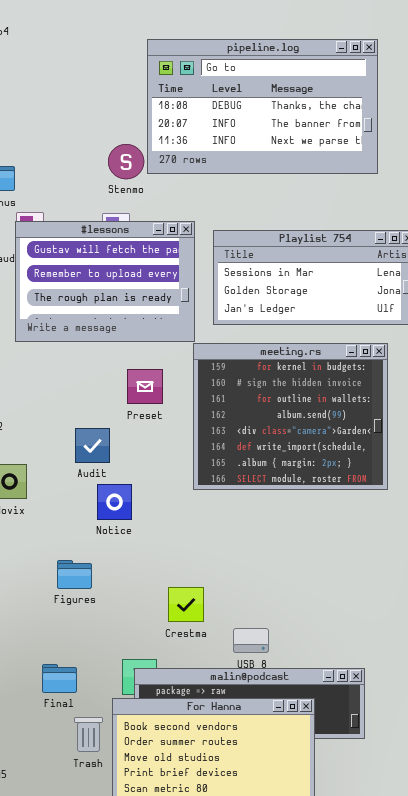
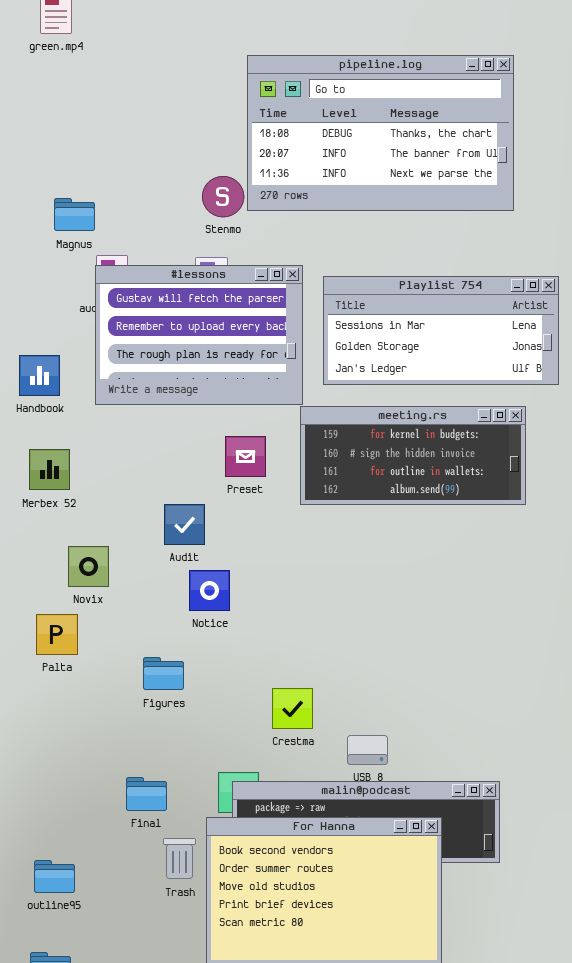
meeting.rs: [193,343,388,490] -> [300,406,526,505], resized

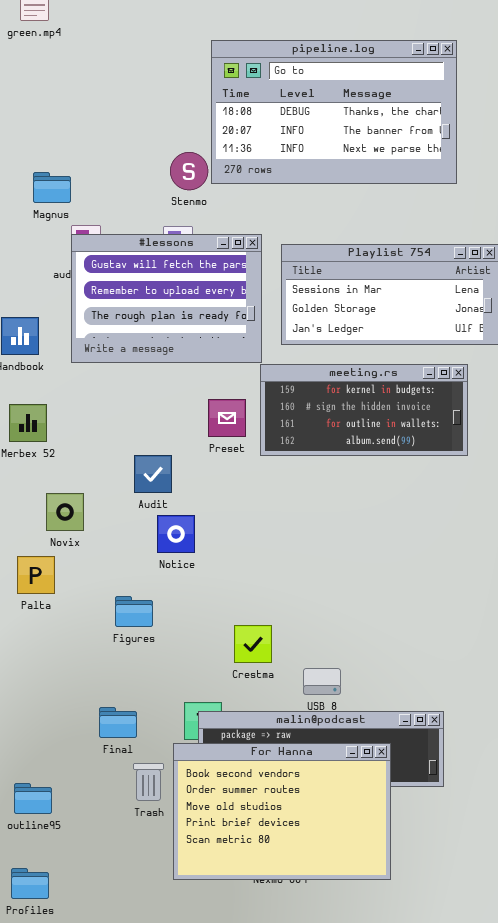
Preset: [225,436,266,477] -> [208,399,246,437], moved

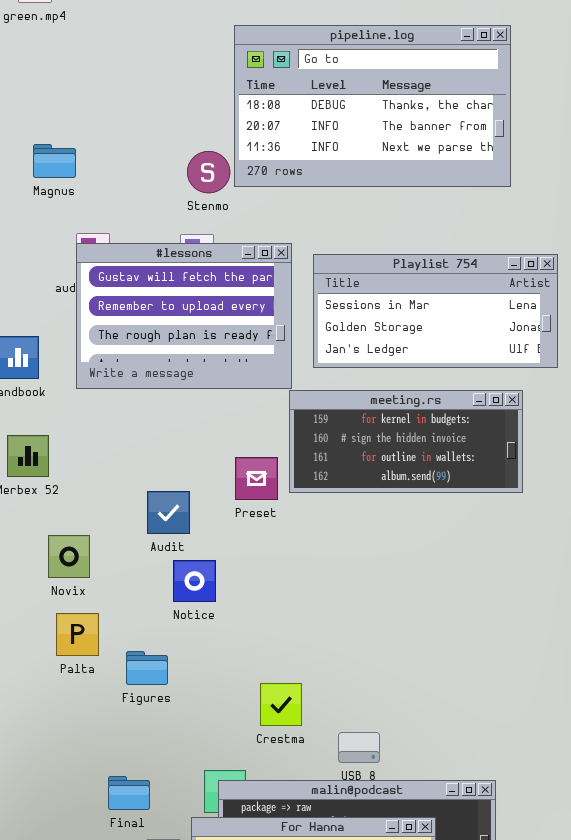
Magnus: [33,172,71,203] -> [33,144,76,178], moved
Preset: [208,399,246,437] -> [235,457,278,500], moved
Palta: [17,556,55,594] -> [56,613,99,656], moved

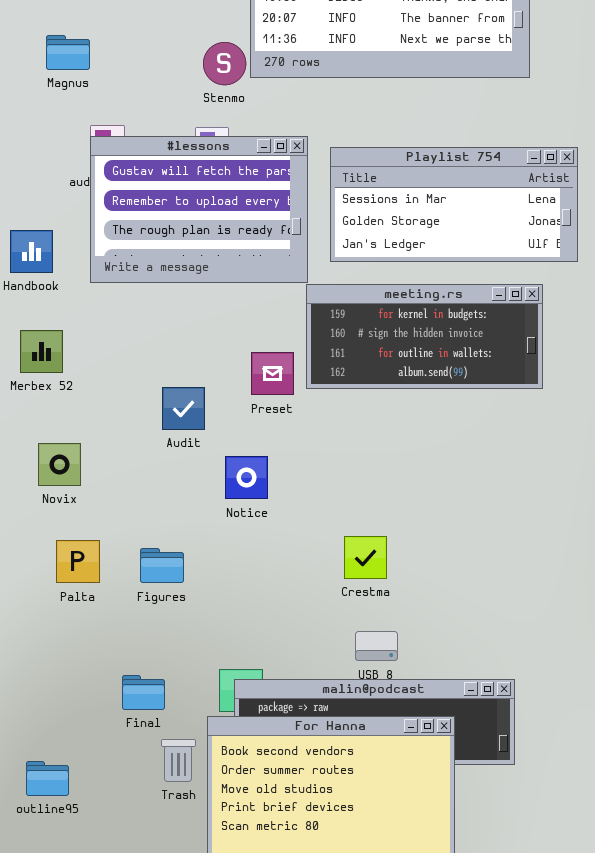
Novix: [48,535,90,578] -> [38,443,81,486], moved
Notice: [173,560,216,602] -> [225,456,268,499], moved
Palta: [56,613,99,656] -> [56,540,100,583], moved
Crestma: [260,683,302,726] -> [344,536,387,579], moved

